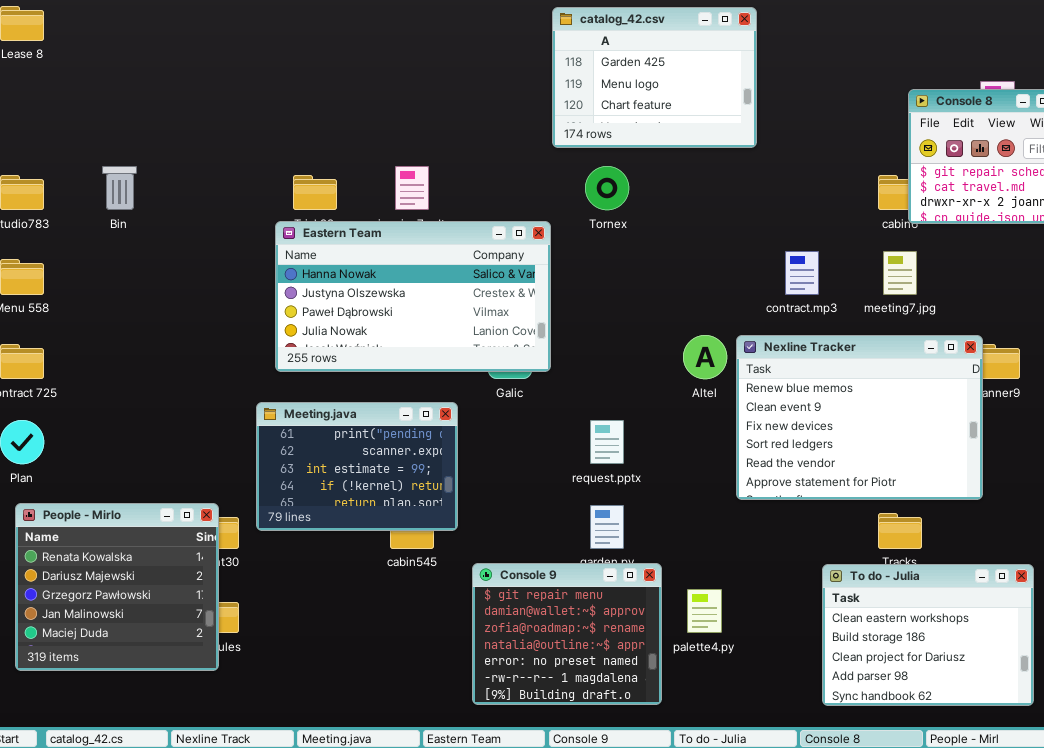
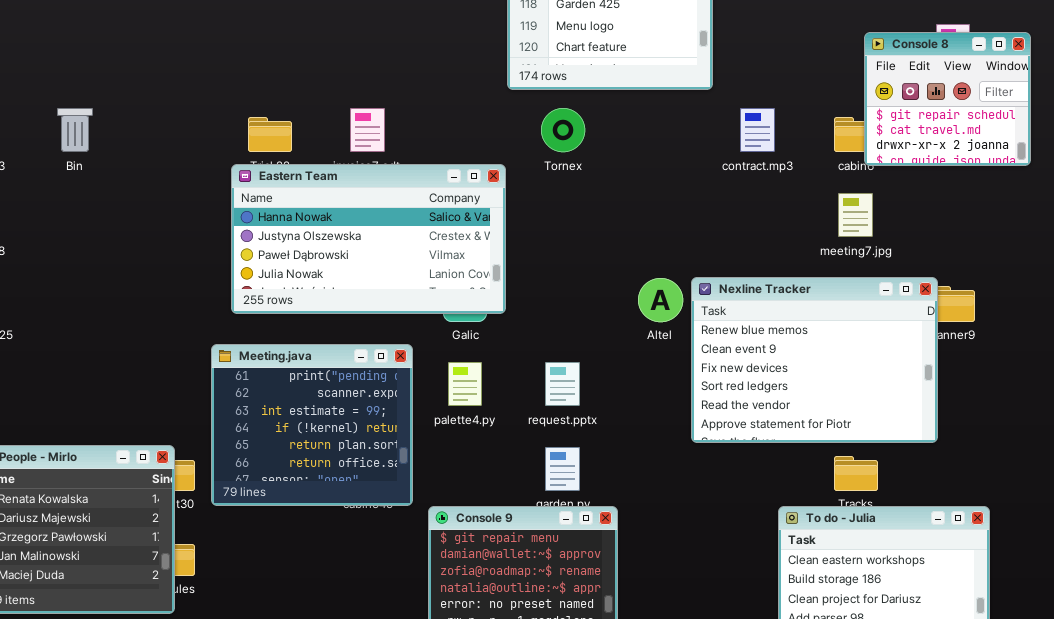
contract.mp3: [785,251,819,295] -> [740,108,775,152], moved
Meeting.java: [256,402,458,531] -> [211,344,413,506], resized
palette4.py: [687,589,722,633] -> [448,362,482,406], moved

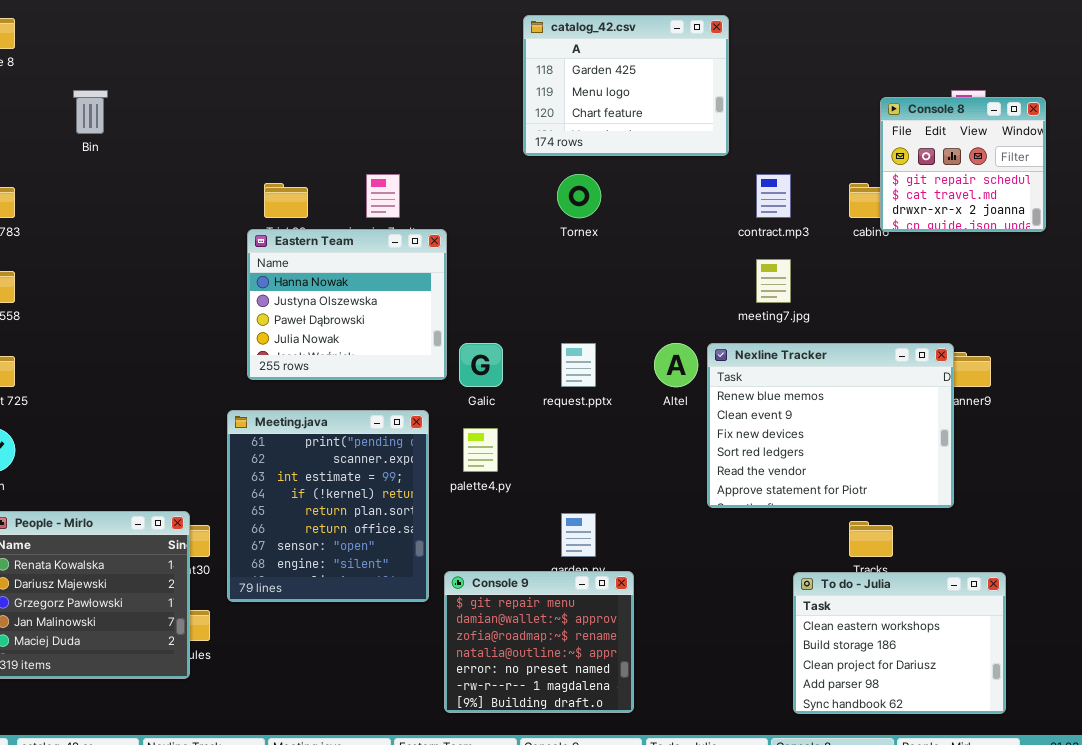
Bin: [57,108,93,152] -> [73,90,108,134], moved
Eastern Team: [231,164,506,314] -> [247,229,447,380], resized
meeting7.jpg: [838,193,873,237] -> [756,259,791,303], moved
Meeting.java: [211,344,413,506] -> [227,410,429,602], resized
request.pptx: [545,362,580,406] -> [561,343,596,387], moved

